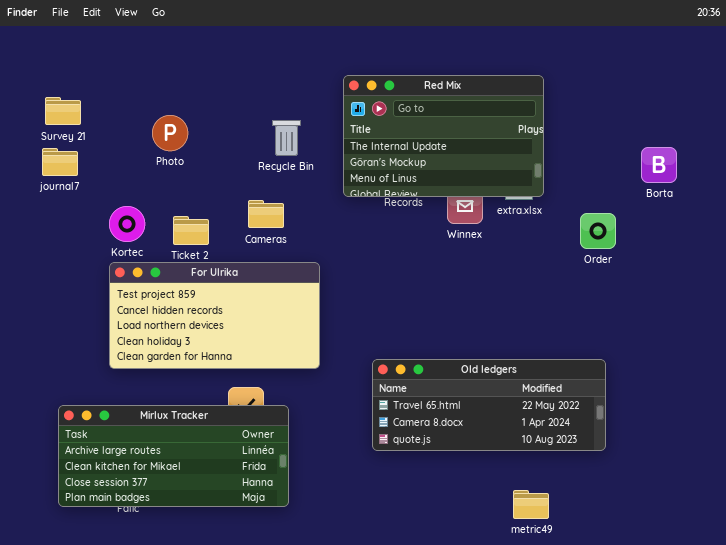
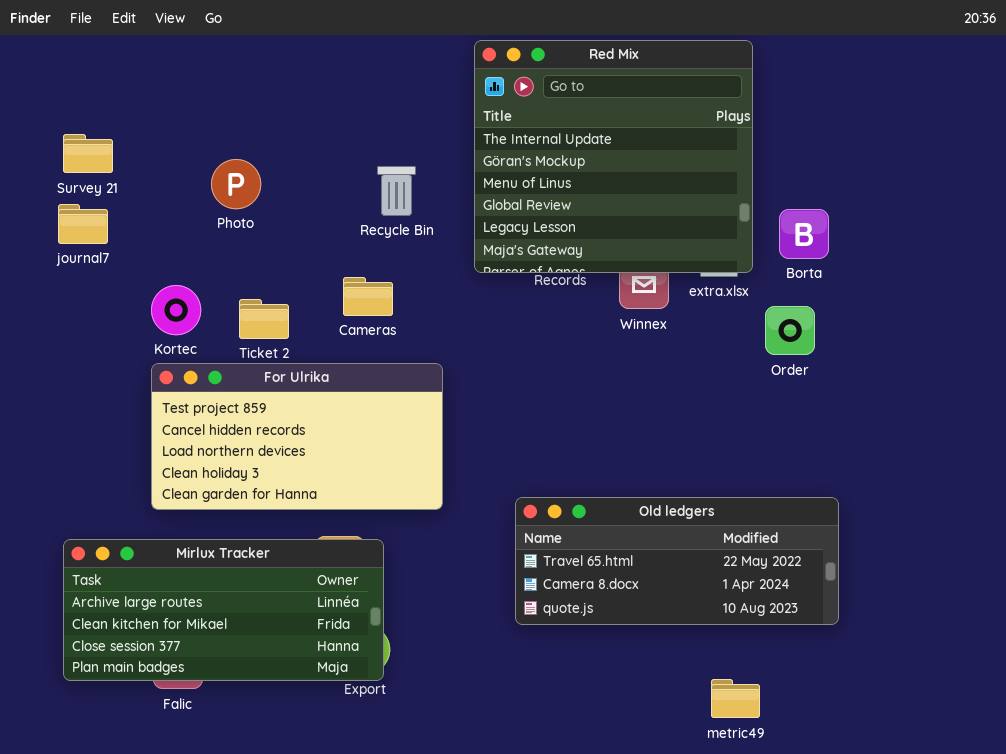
Red Mix: [343,75,544,197] -> [474,40,753,273], resized
Borta: [641,147,677,183] -> [779,209,829,259], moved
Order: [580,213,616,249] -> [765,306,815,355], moved
Mirlux Tracker: [58,405,289,507] -> [63,539,384,681], moved

